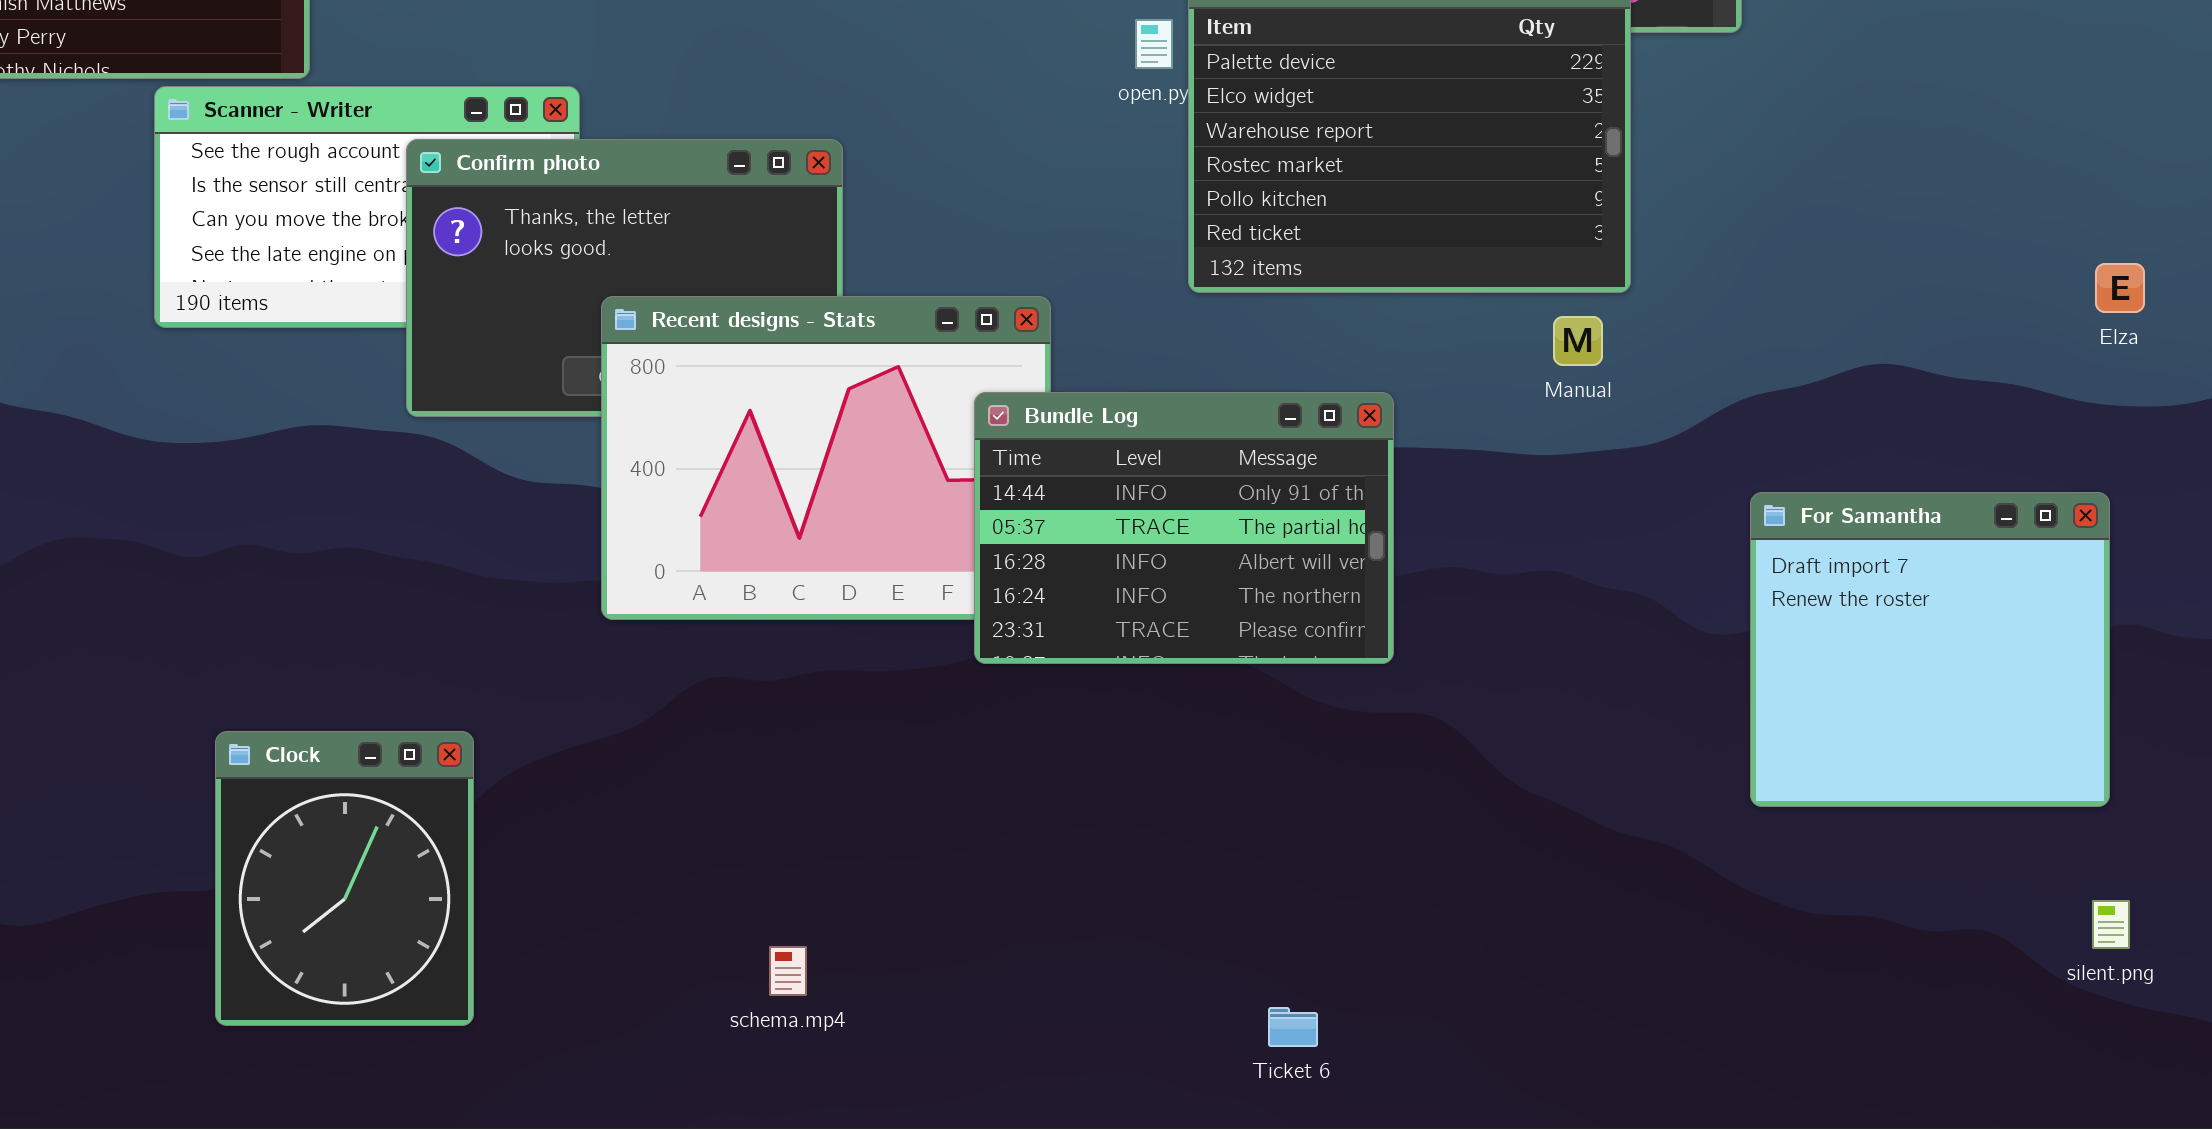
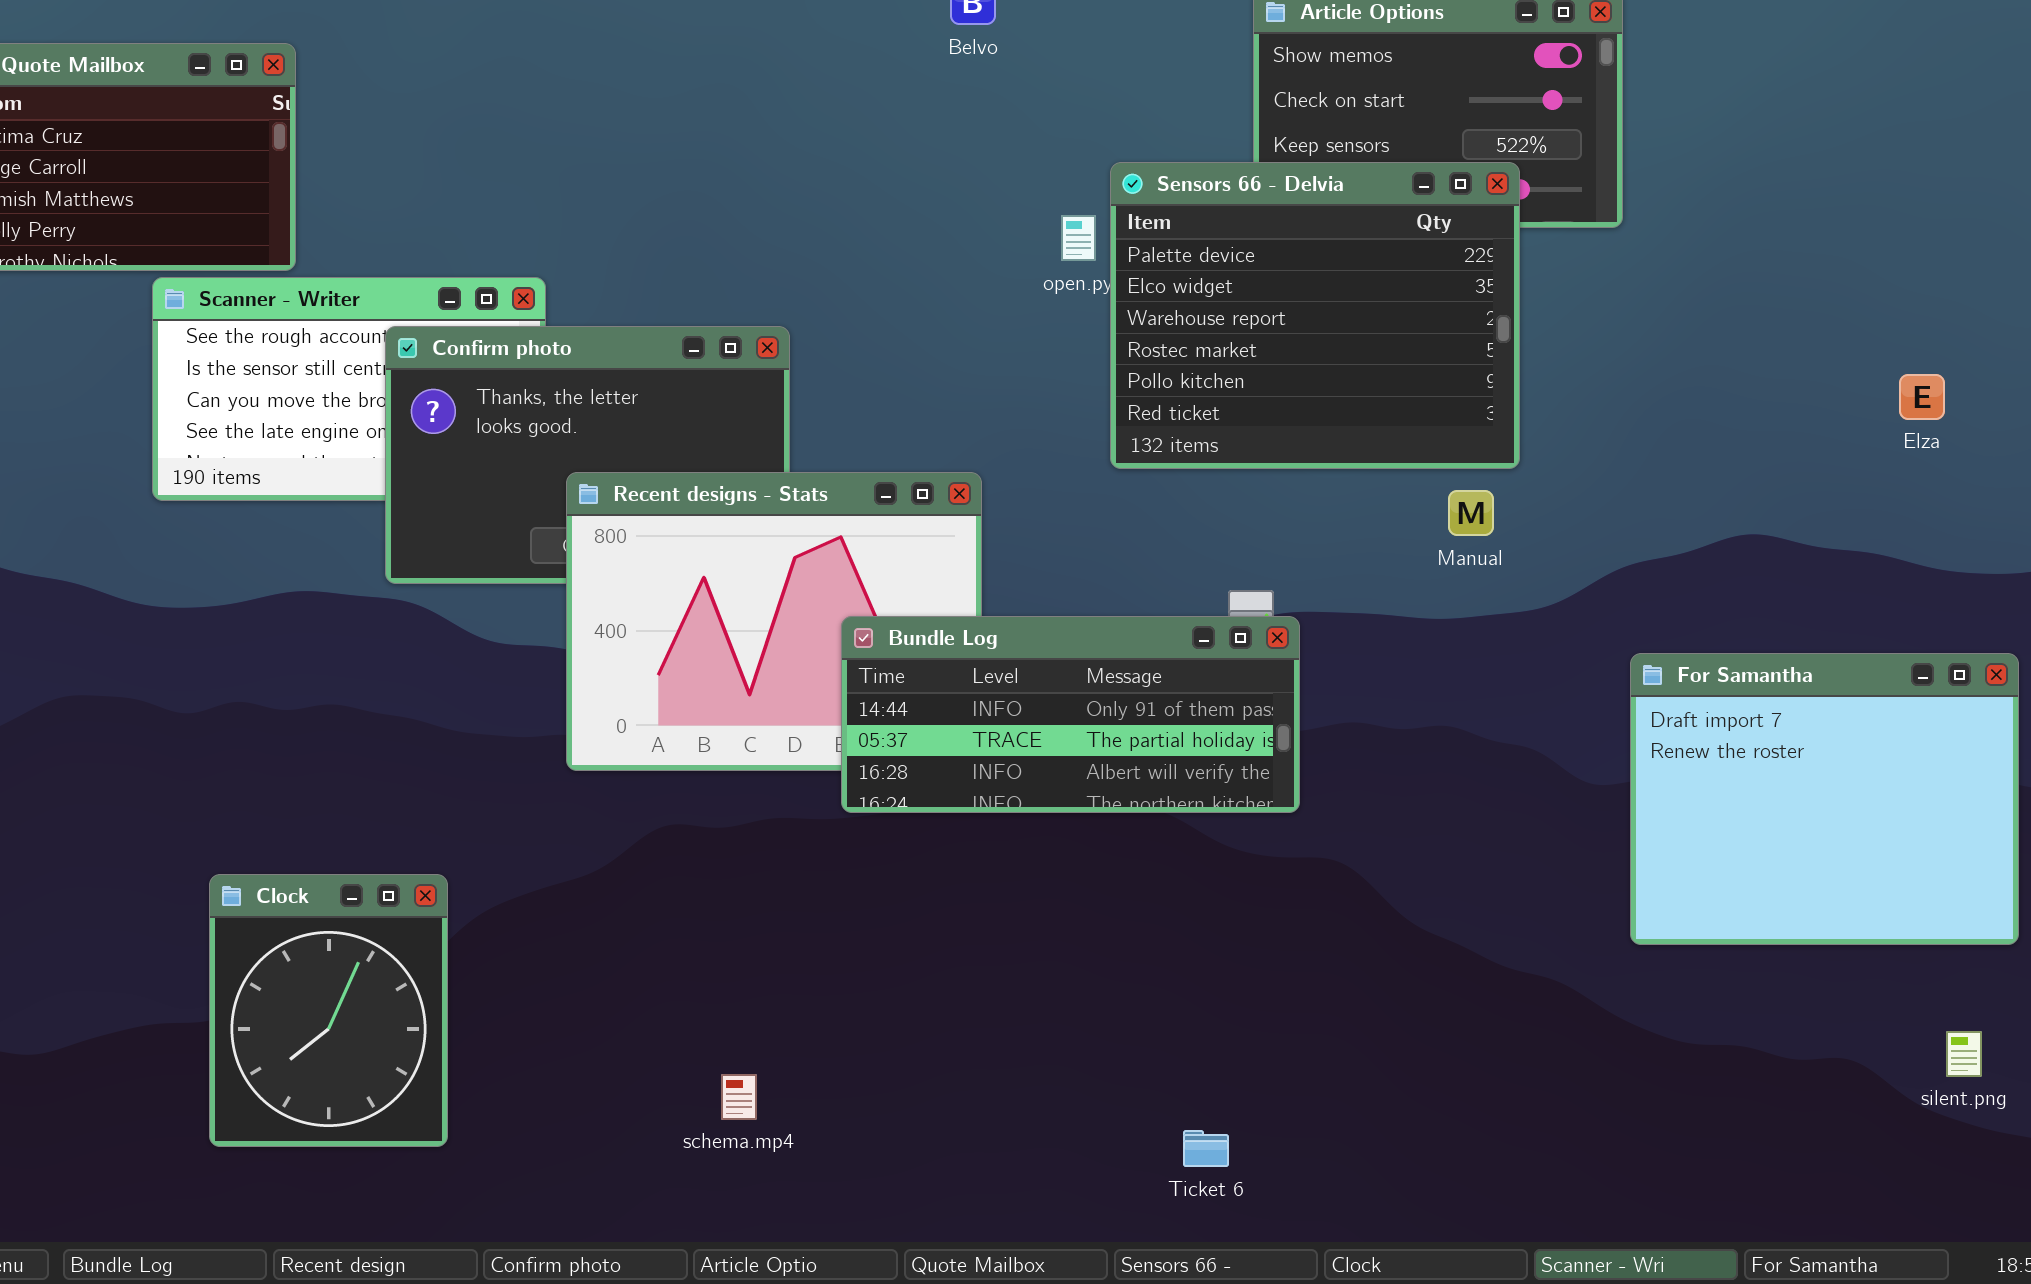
Elza: [2095,263,2145,313] -> [1899,374,1945,420], moved
Bundle Log: [974,392,1394,664] -> [841,616,1300,813], resized
For Samantha: [1750,492,2110,807] -> [1630,653,2019,945], resized

